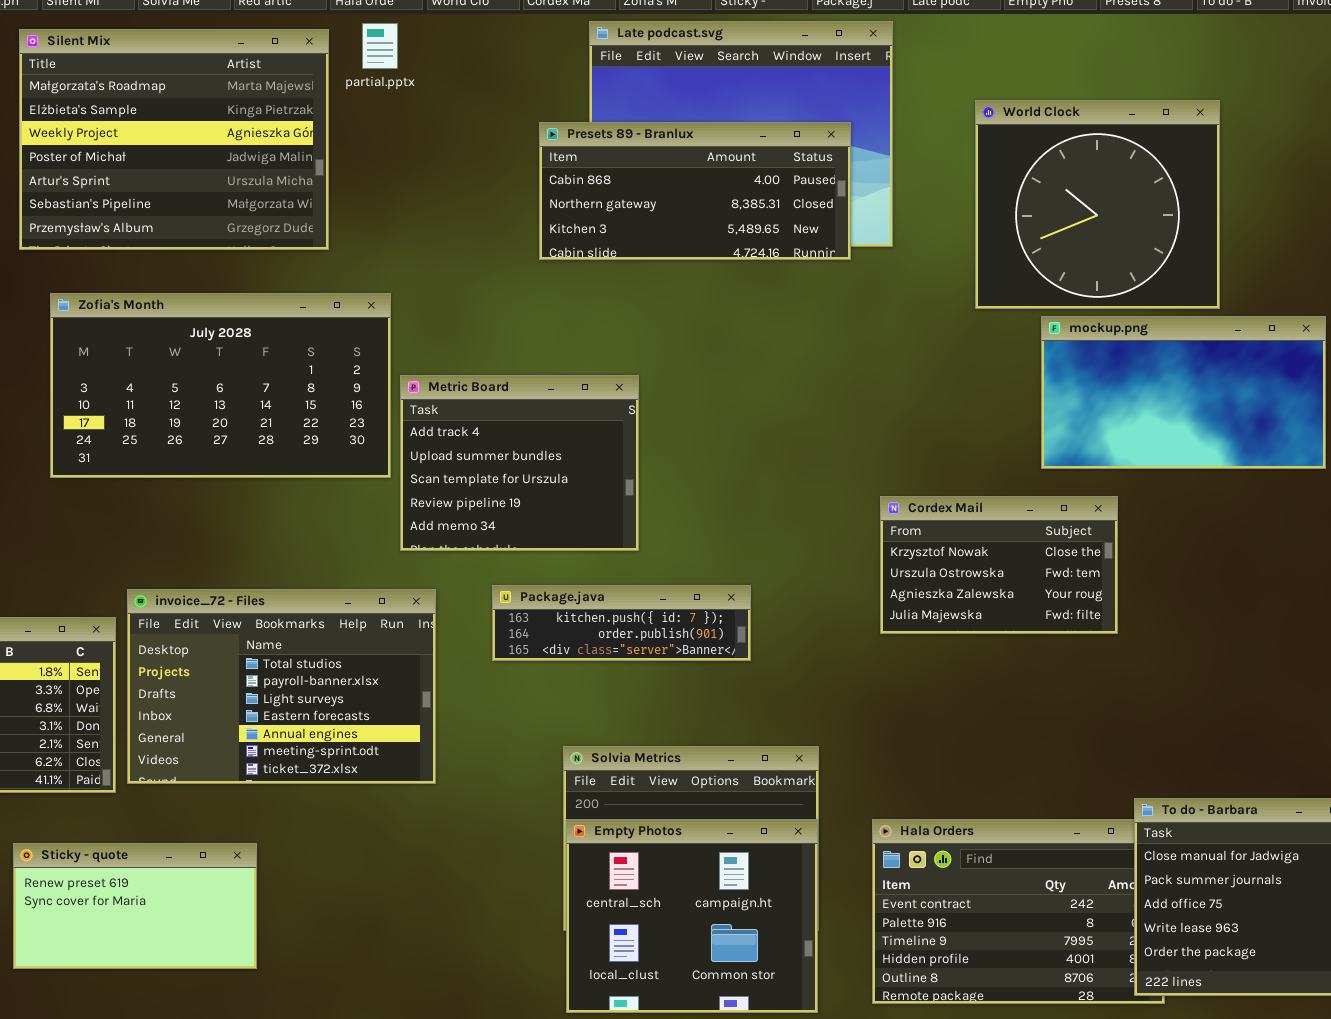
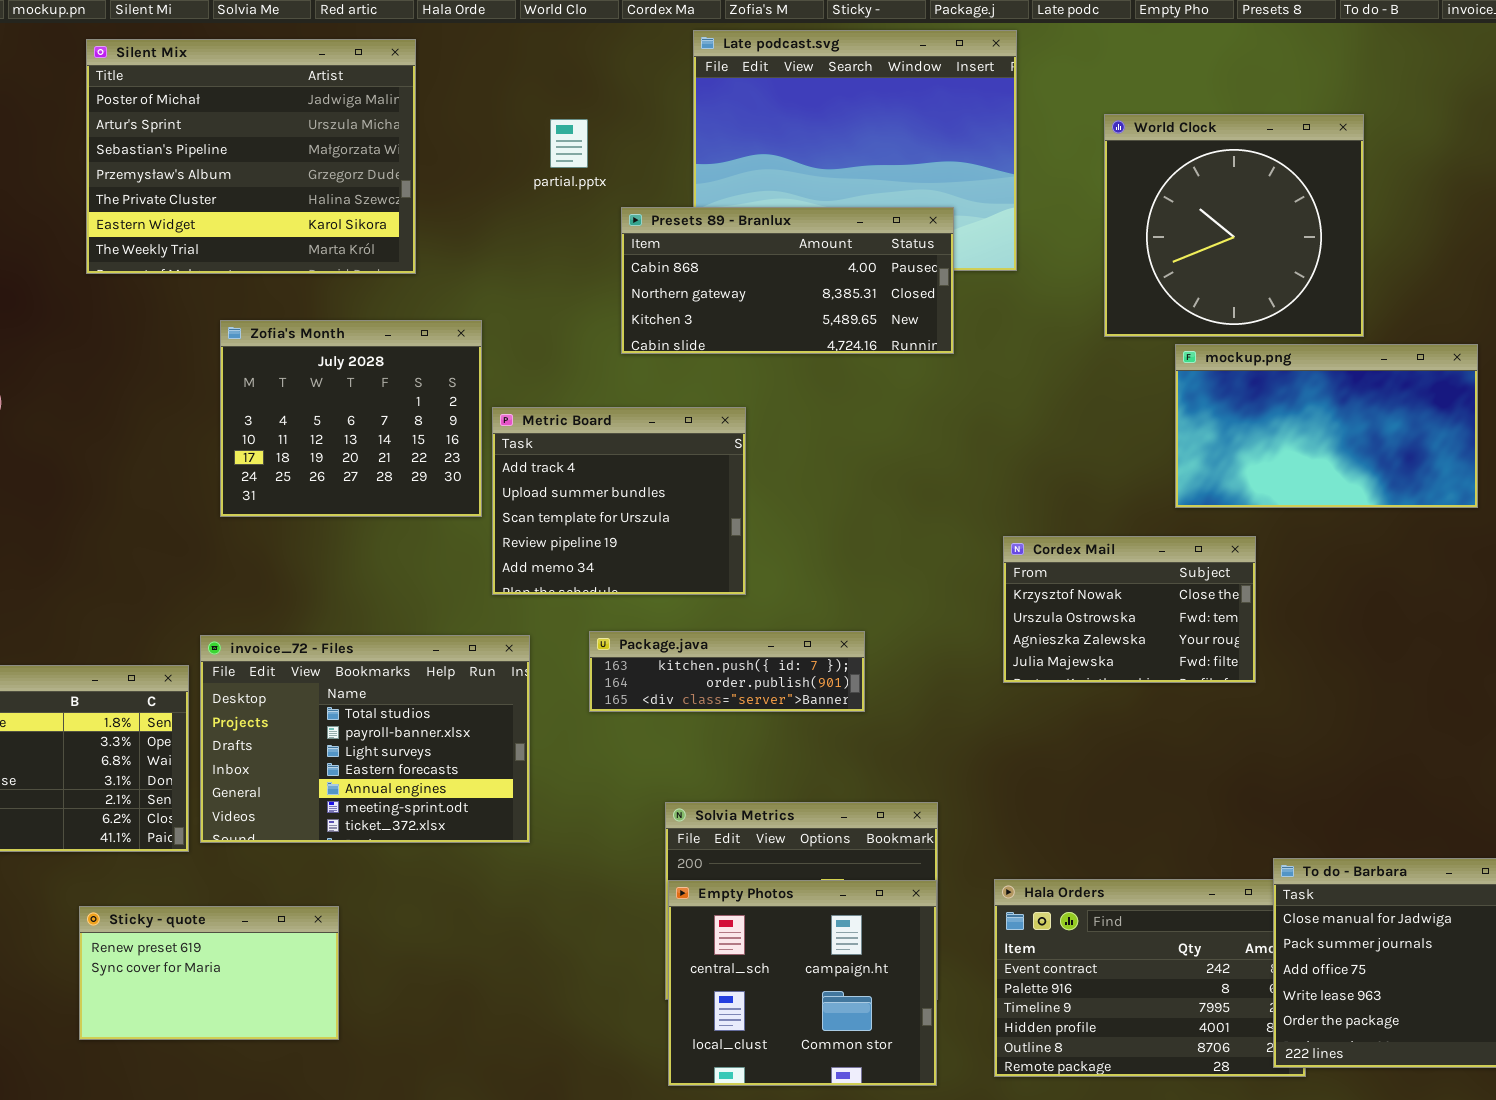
partial.pptx: [362,23,398,69] -> [550,119,588,168], moved
Silent Mix: [19,29,329,250] -> [86,39,416,274], scrolled down 3 rows
Presets 89 - Branlux: [539,122,851,260] -> [621,207,954,354], moved
Zofia's Month: [50,293,391,478] -> [220,320,482,517], resized

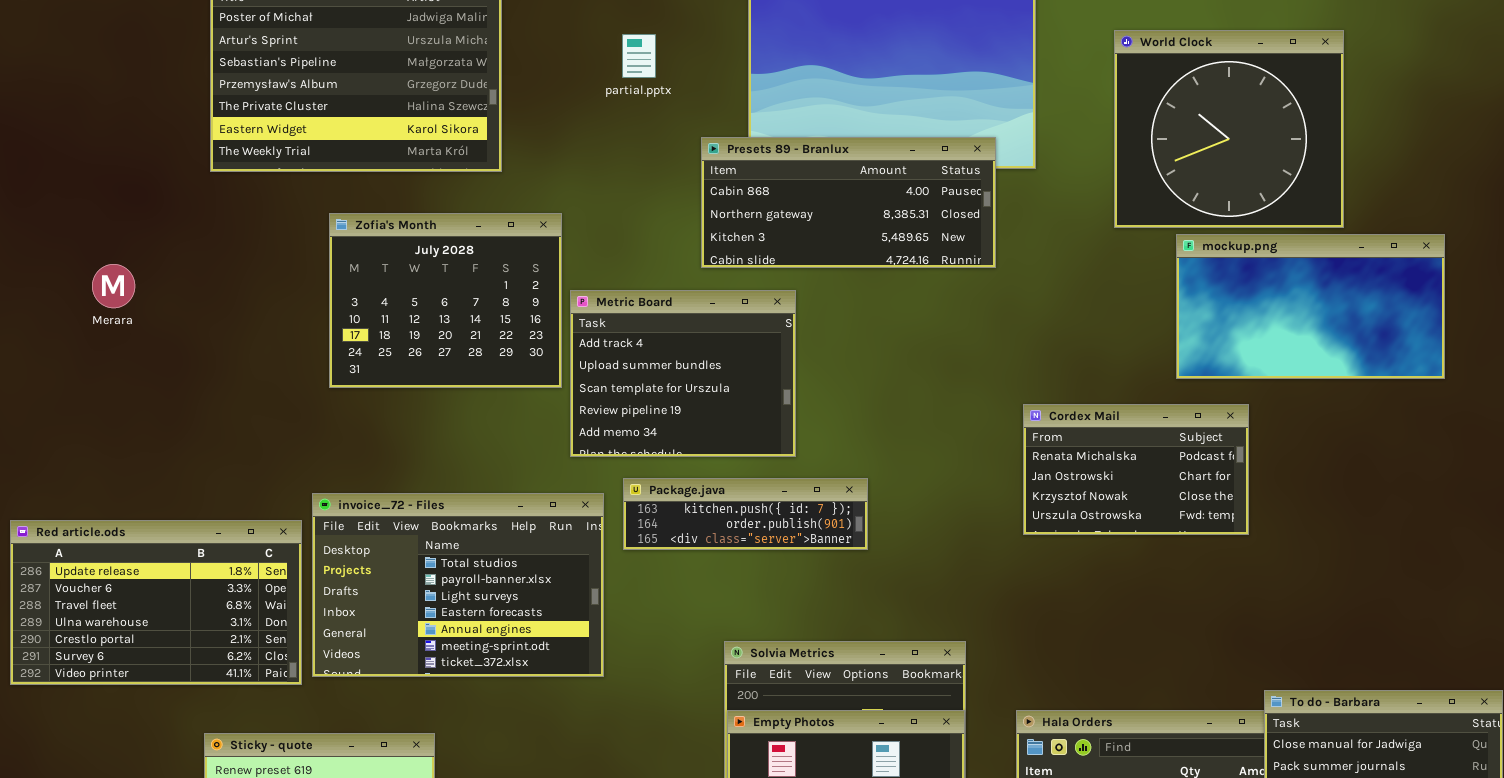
Presets 89 - Branlux: [621,207,954,354] -> [701,137,996,268], moved
Cordex Mail: [1003,536,1256,683] -> [1023,404,1249,535], scrolled up 2 rows
Package.java: [589,631,865,712] -> [623,478,868,550], moved

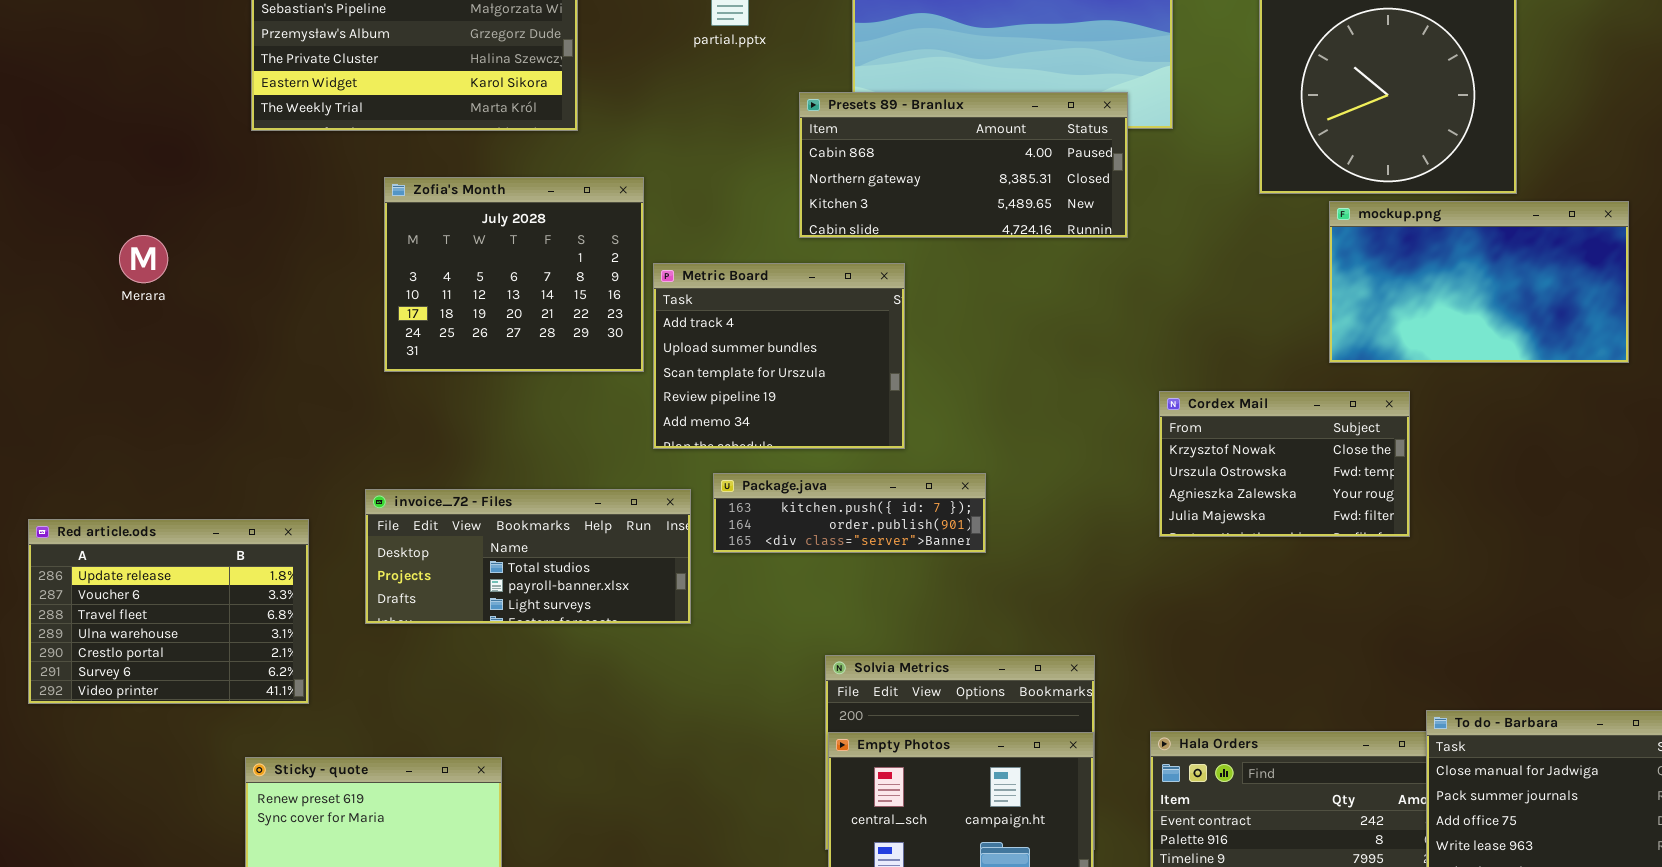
Cordex Mail: [1023,404,1249,535] -> [1159,391,1410,537], scrolled down 2 rows
invoice_72 - Files: [312,493,604,677] -> [365,489,691,624], resized
Red article.ods: [10,520,302,685] -> [28,519,309,704], resized

